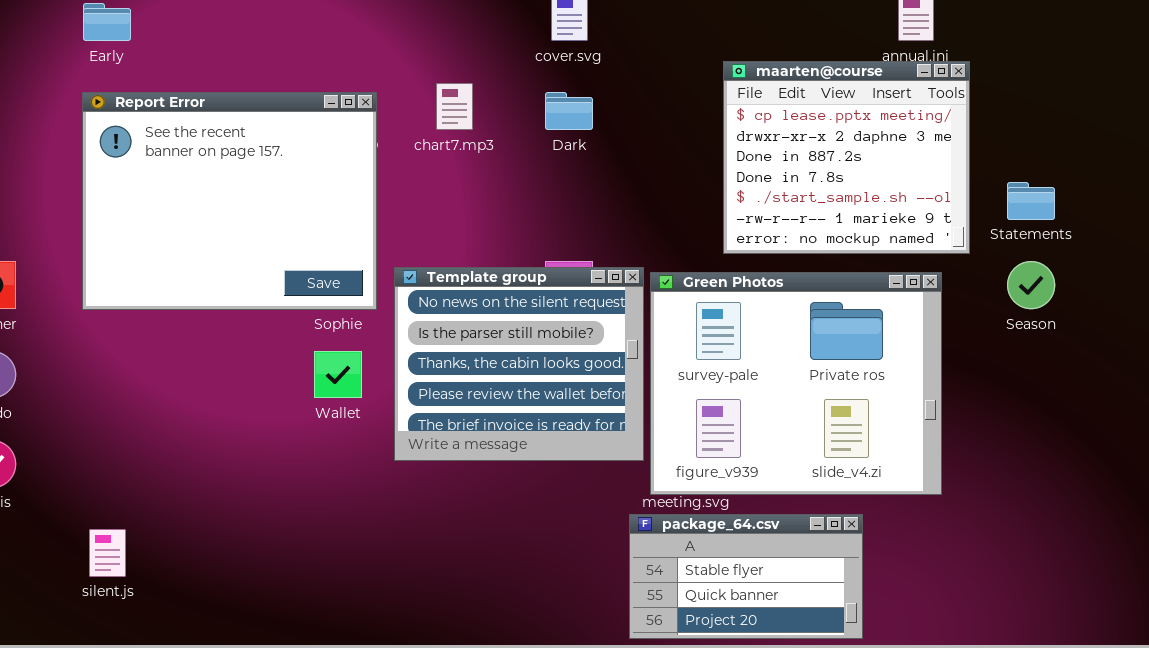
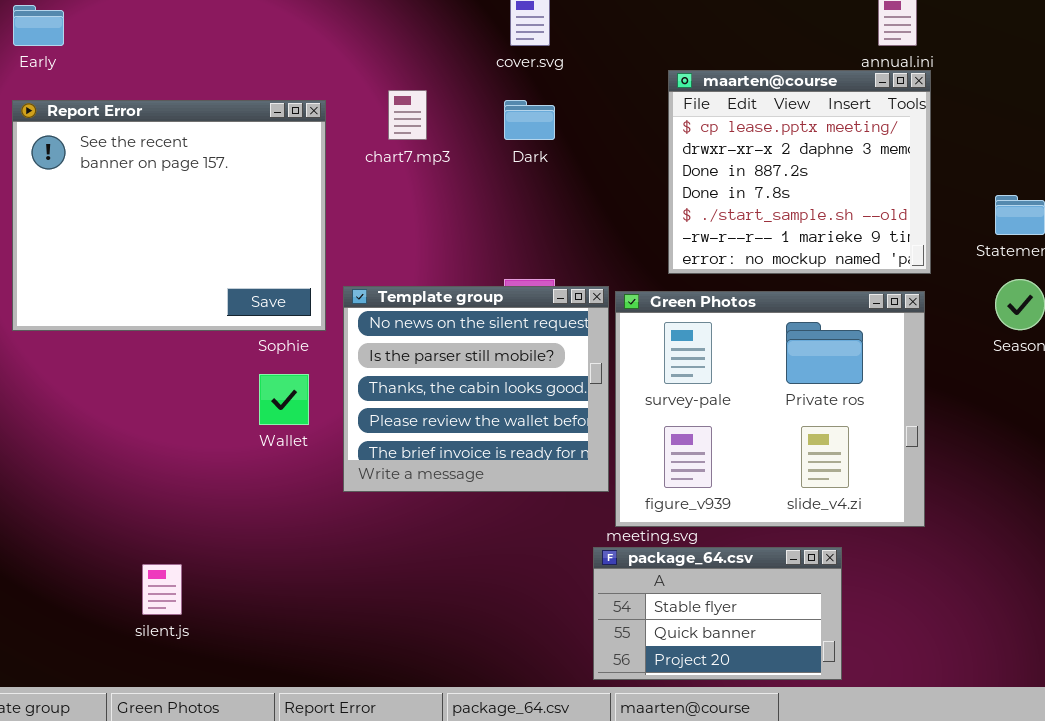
maarten@course: [723,61,970,254] -> [668,70,931,274], moved
silent.js: [89,529,126,577] -> [142,564,182,615], moved

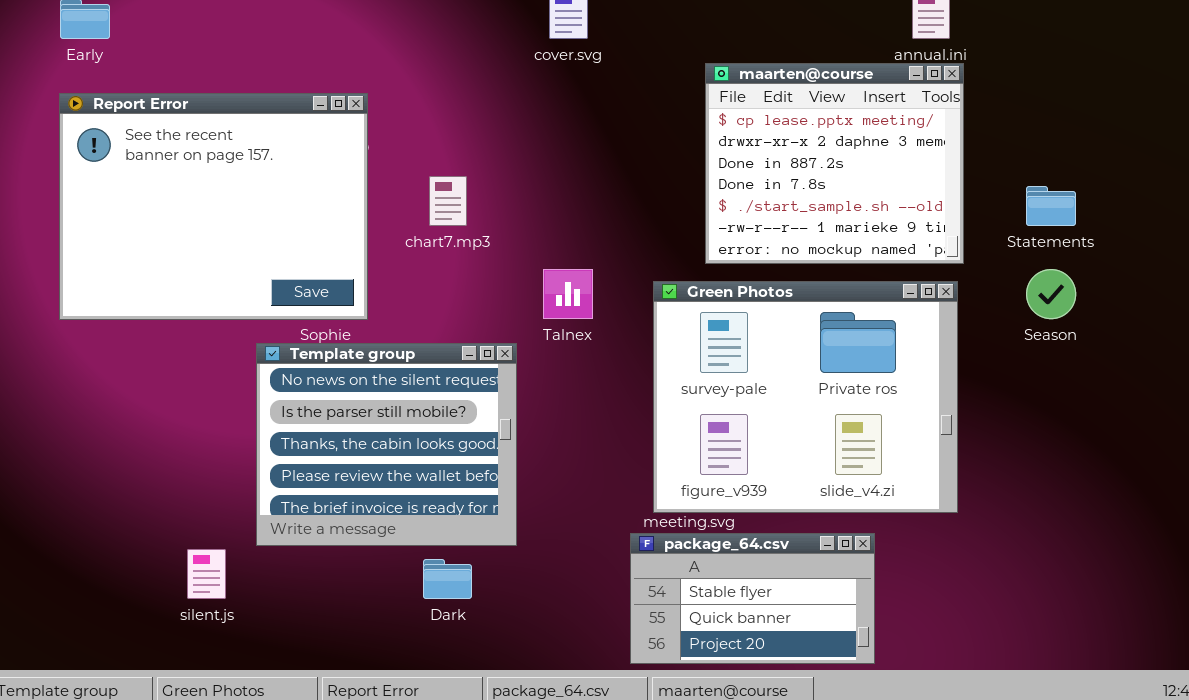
chart7.mp3: [388,90,427,140] -> [429,176,467,226], moved
Dark: [504,100,555,140] -> [423,559,472,599], moved
Template group: [343,286,609,492] -> [256,343,517,546], moved

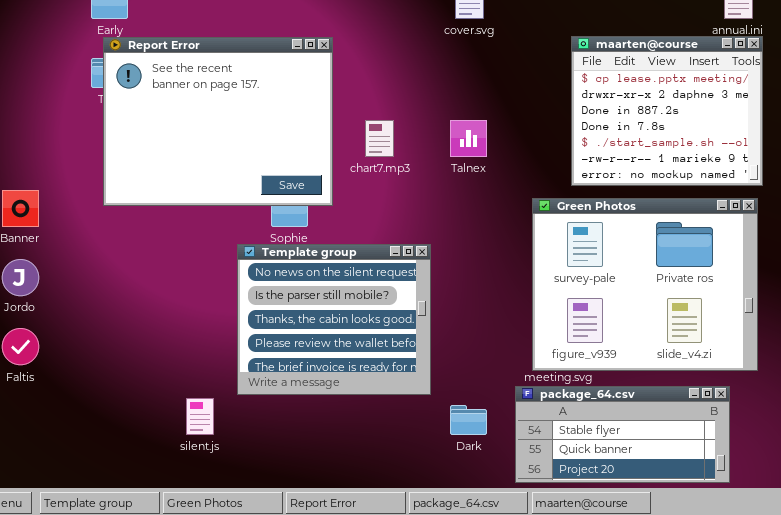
Report Error: [59,93,368,320] -> [103,37,333,206], moved
Talnex: [543,269,593,319] -> [450,120,487,157], moved
package_64.csv: [630,533,875,664] -> [515,386,730,483], resized
Dark: [423,559,472,599] -> [450,405,487,435], moved

